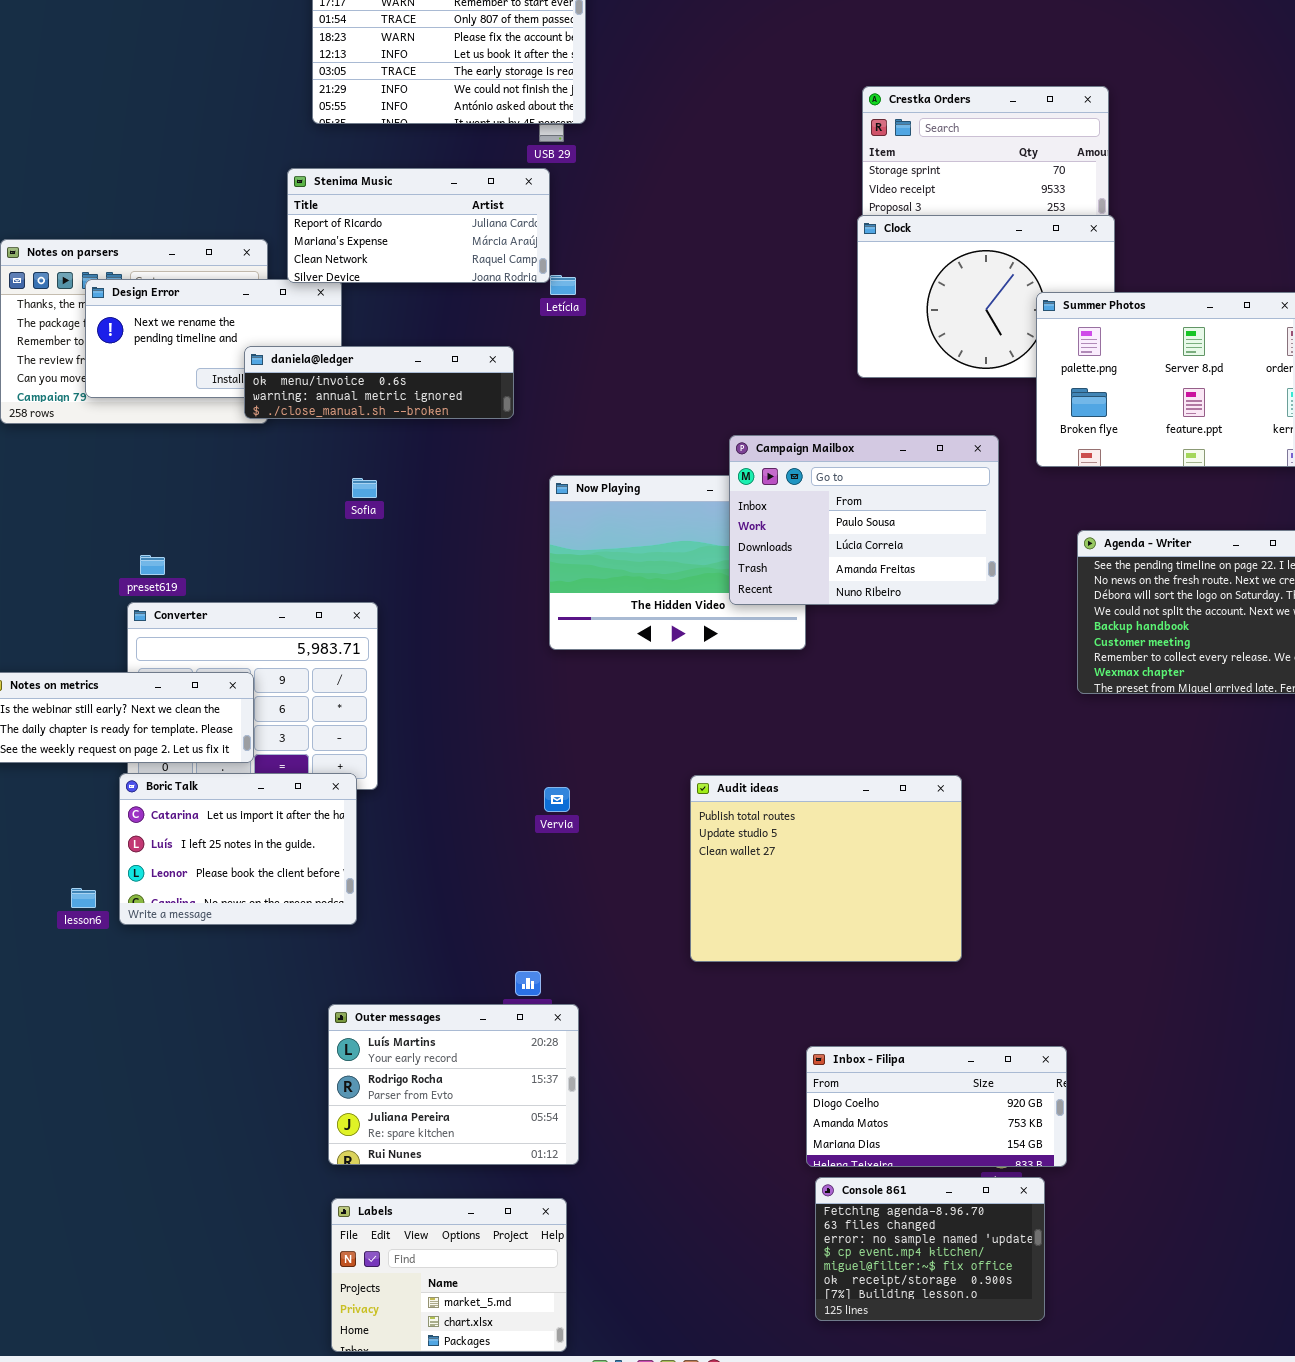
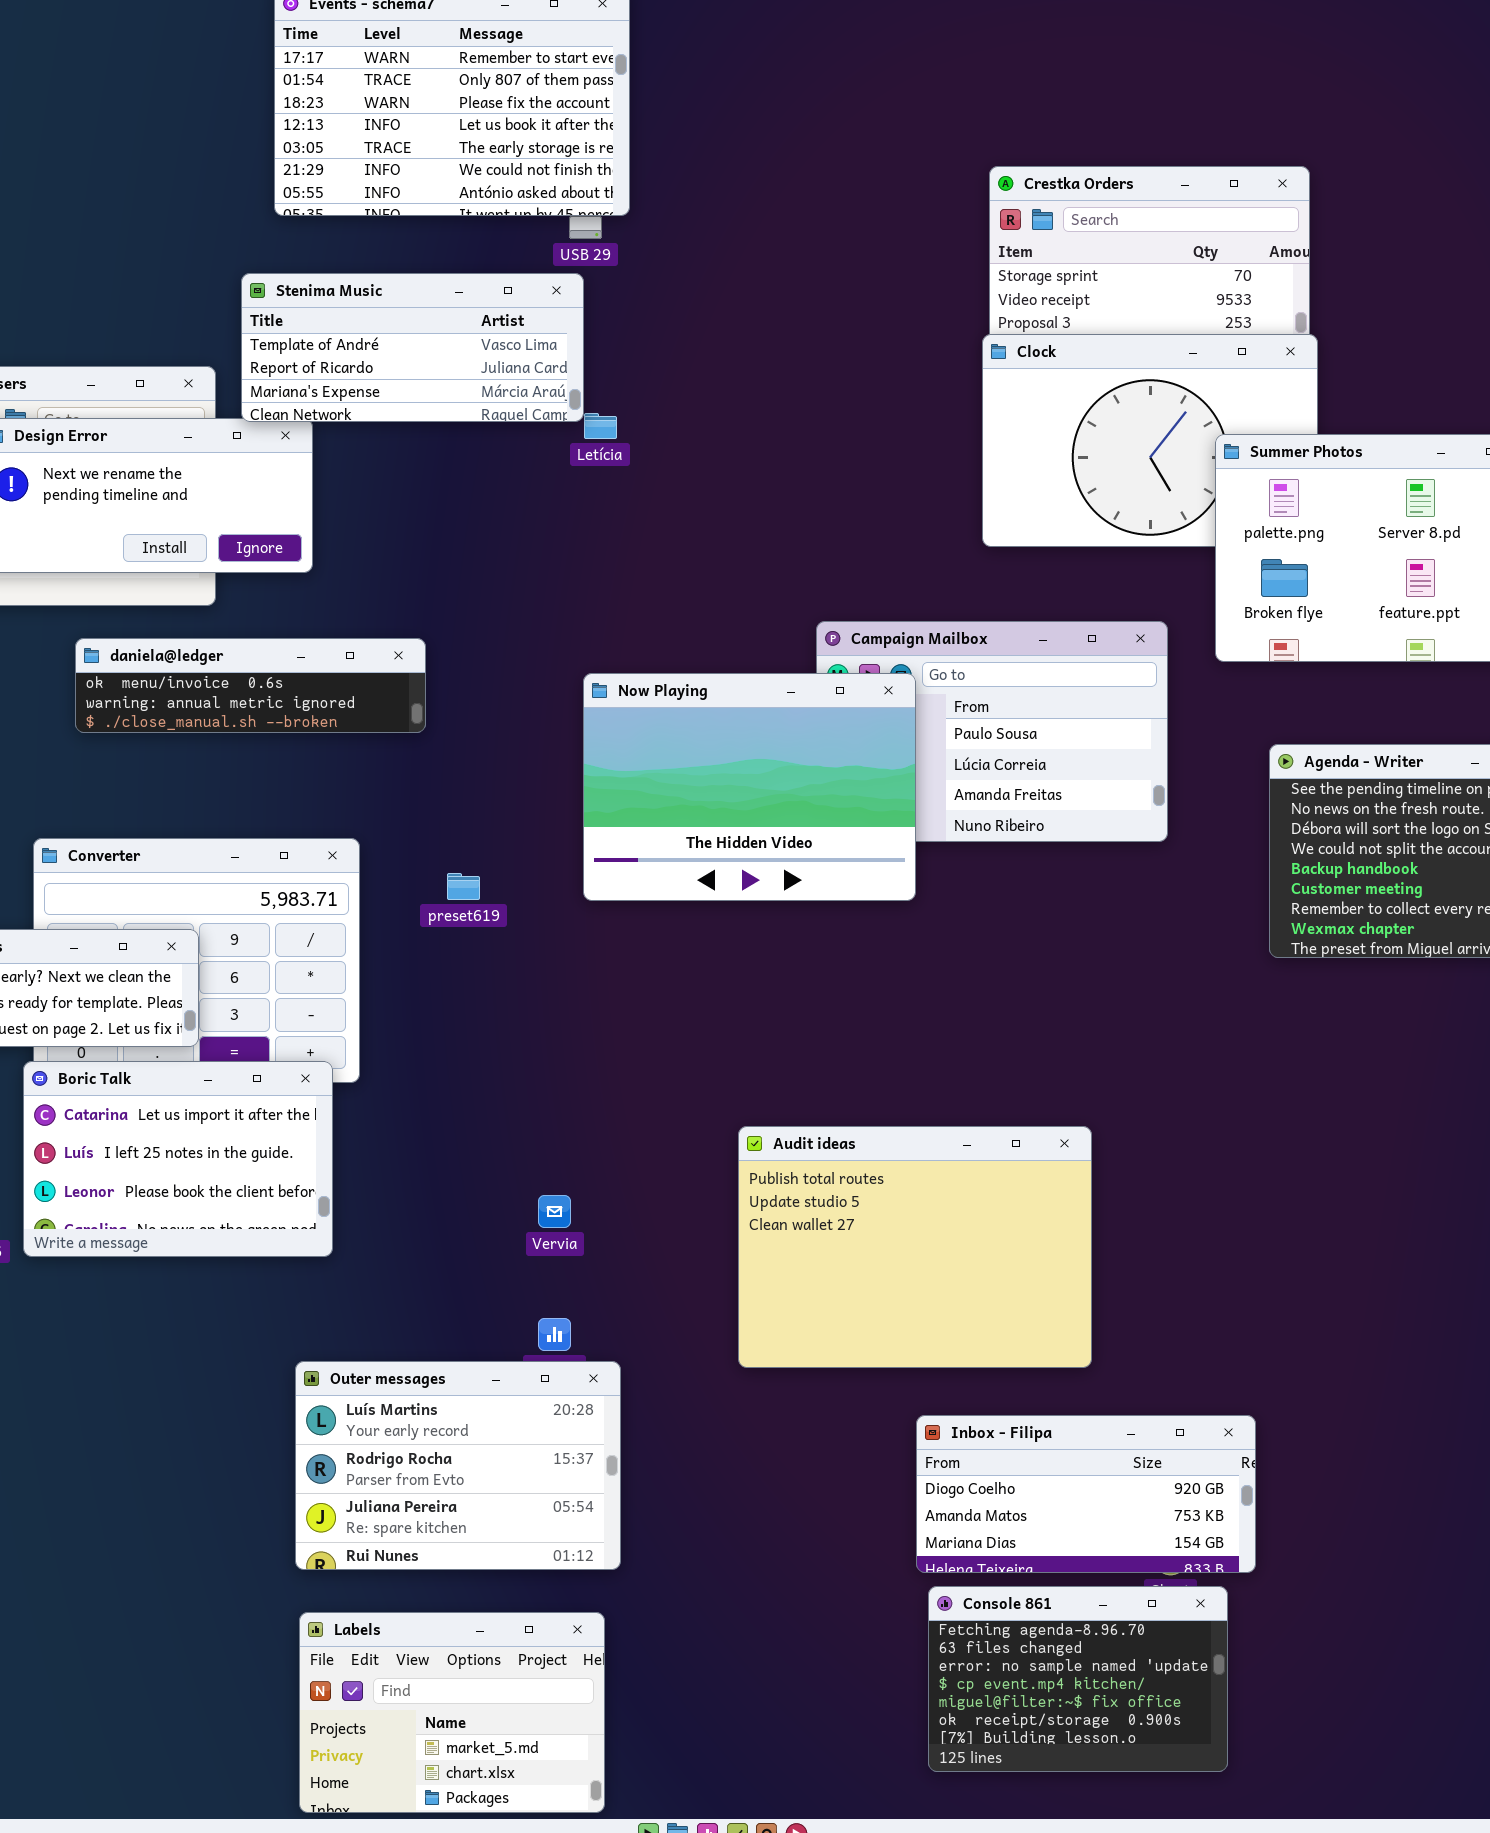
Stenima Music: [287,168,550,283] -> [241,273,584,422], scrolled up 1 row
daniela@ledger: [244,346,514,419] -> [75,638,426,733], moved
Now Playing: [549,475,806,650] -> [583,673,916,901], raised
preset619: [140,555,165,575] -> [447,873,480,900], moved
Audit ideas: [690,775,962,962] -> [738,1126,1092,1368], moved
Vervia: [544,787,570,812] -> [538,1195,571,1228], moved

